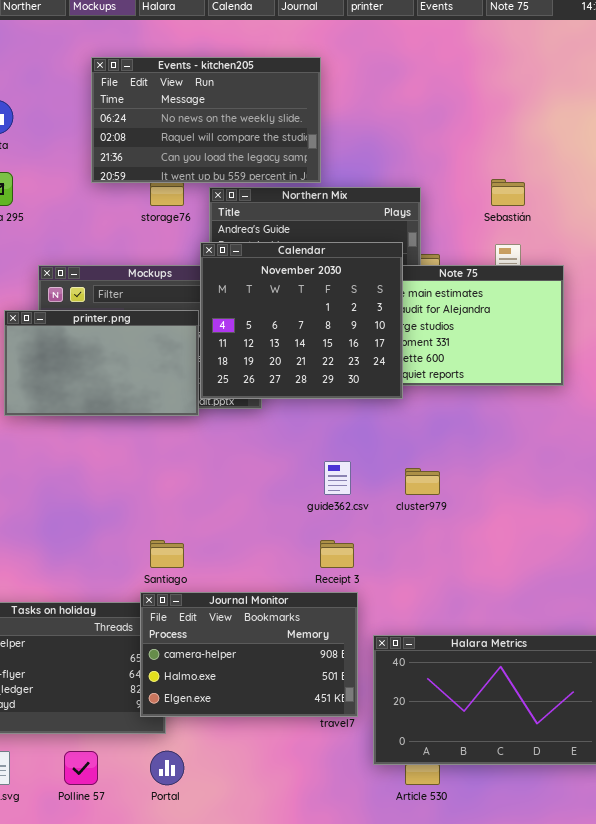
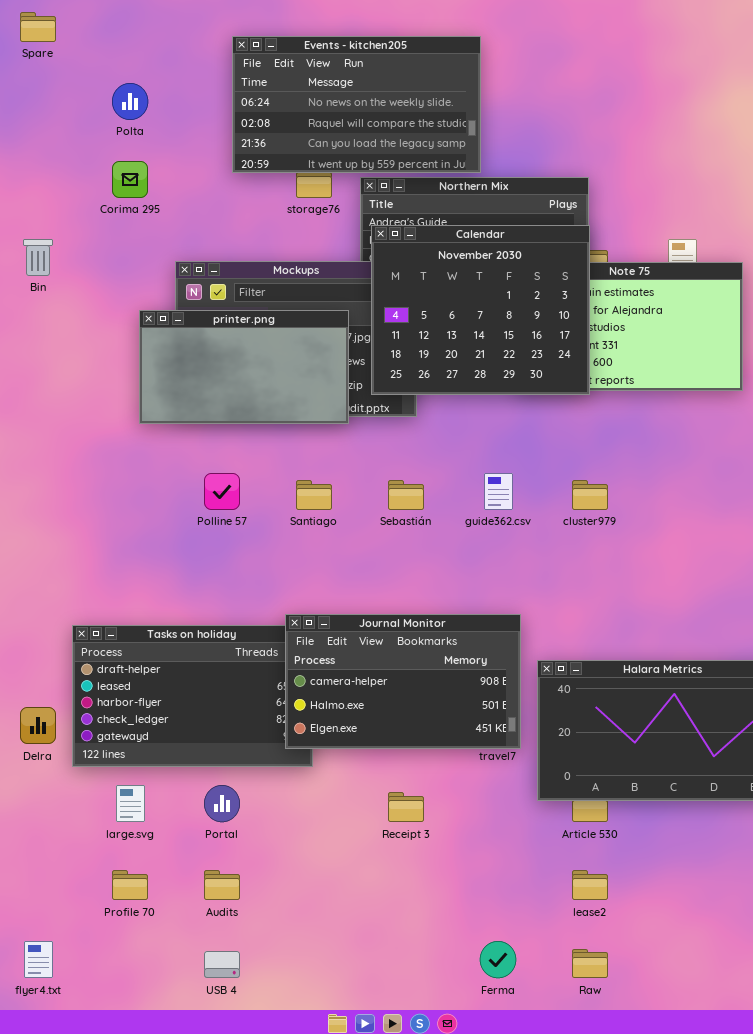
Sebastián: [491,179,525,206] -> [388,480,424,510], moved
Calendar: [200,242,403,399] -> [371,225,590,395], moved
Santiago: [150,540,184,568] -> [296,480,332,510], moved
Receipt 3: [320,540,354,568] -> [388,792,424,822], moved
Polline 57: [64,751,98,785] -> [204,473,240,510], moved
Portal: [150,751,184,785] -> [204,785,240,822], moved

